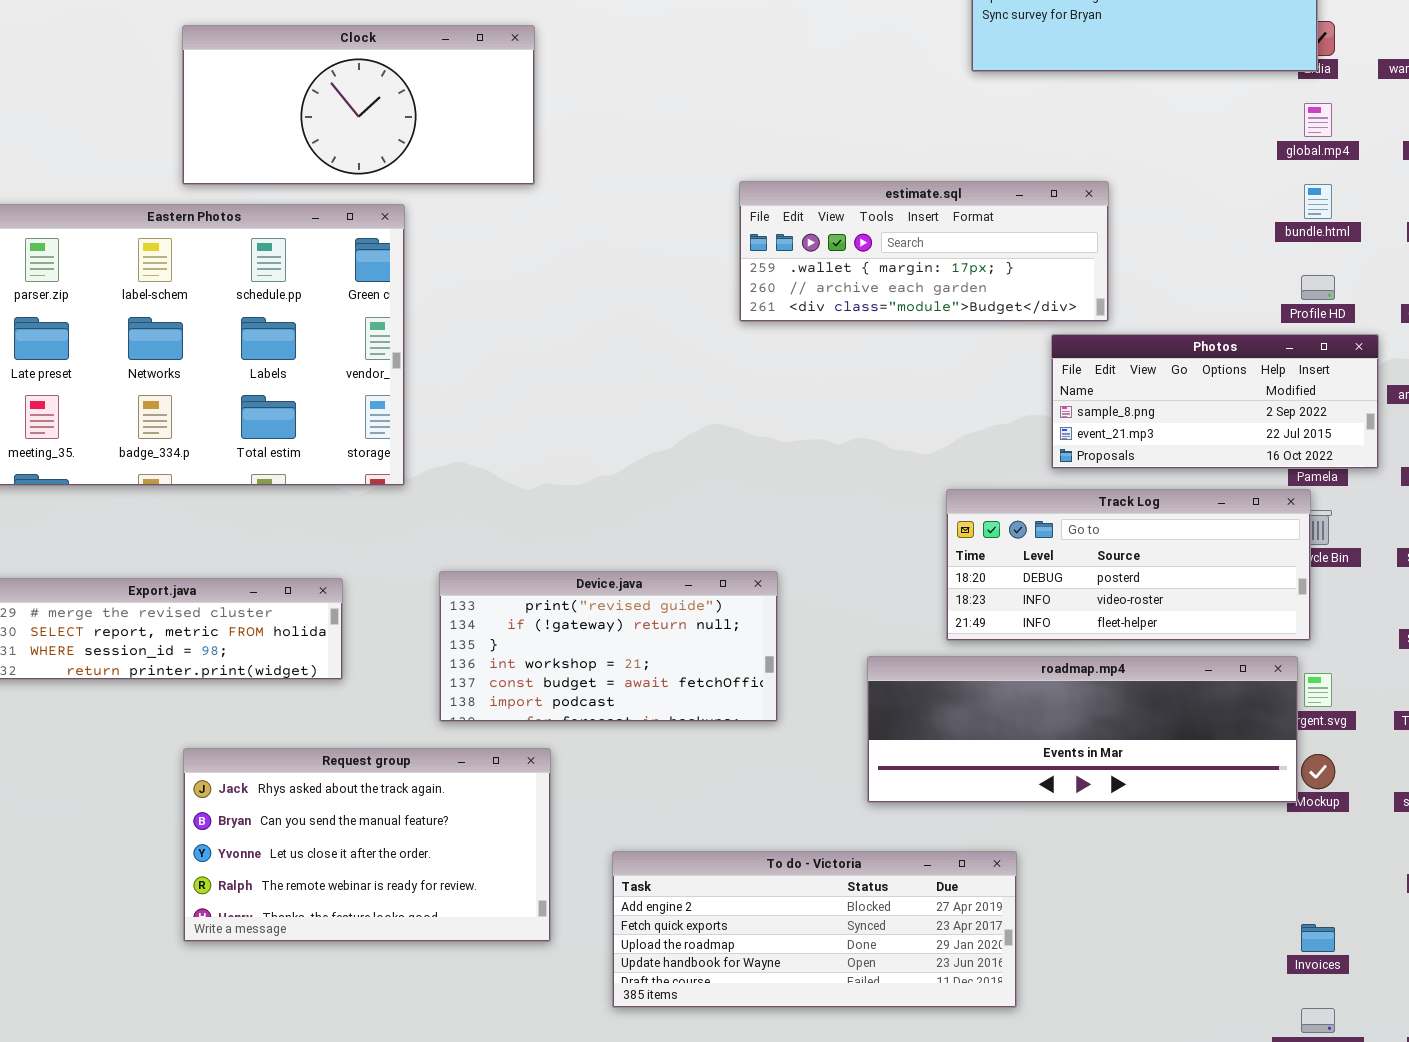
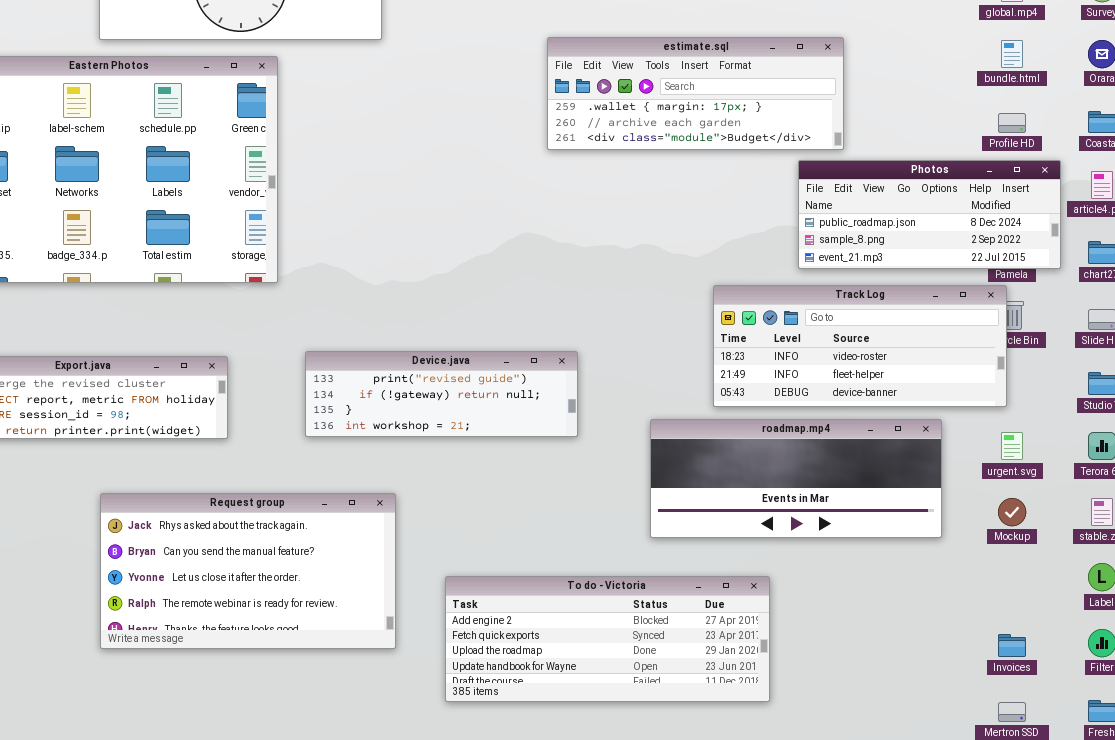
Photos: [1051,334,1379,469] -> [798,160,1061,269], scrolled up 1 row
Track Log: [946,489,1311,641] -> [713,285,1007,407], scrolled down 1 row
Device.java: [439,571,778,722] -> [305,351,578,437], resized
roadmap.mp4: [867,656,1298,803] -> [650,419,942,538], resized

